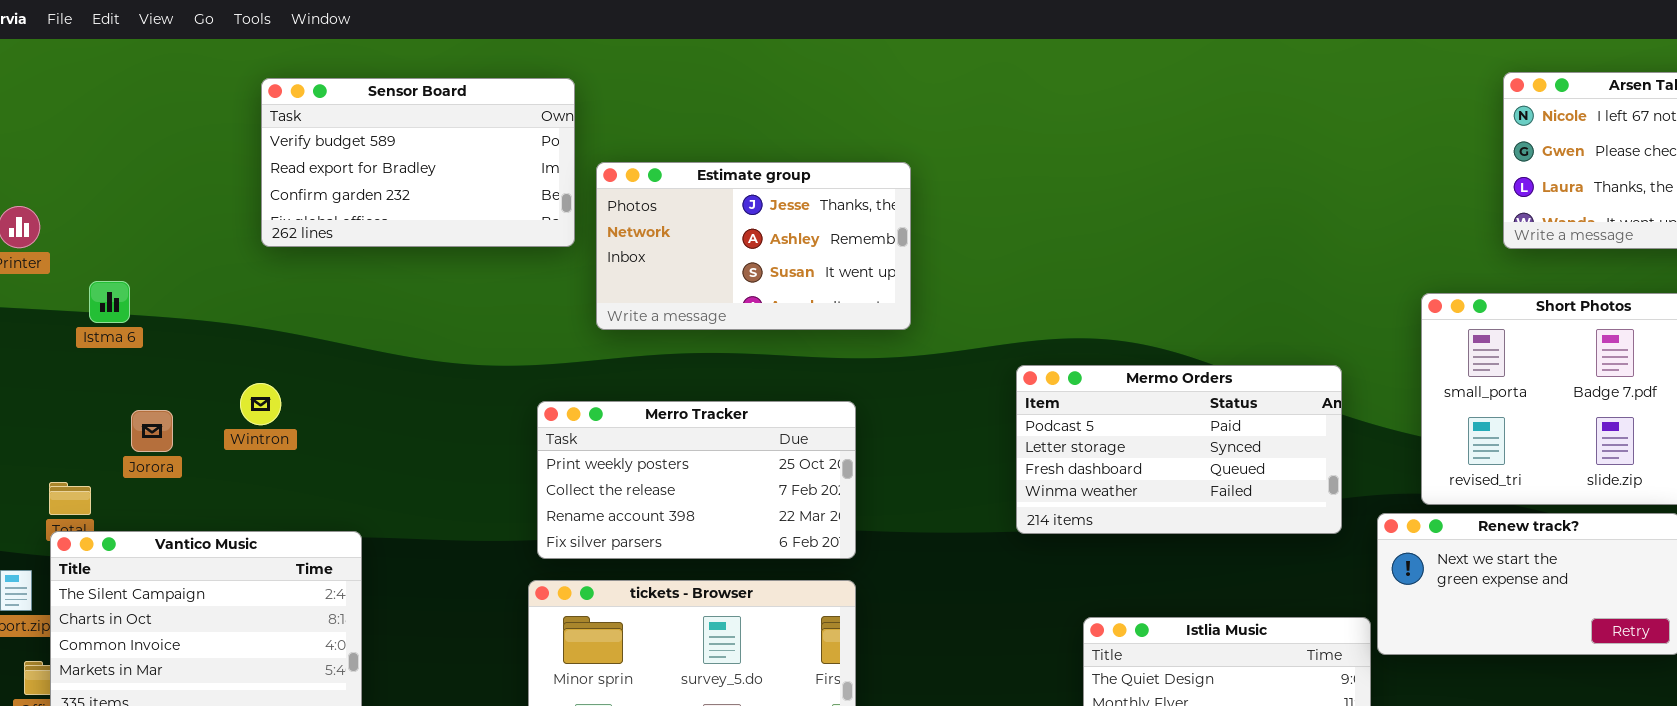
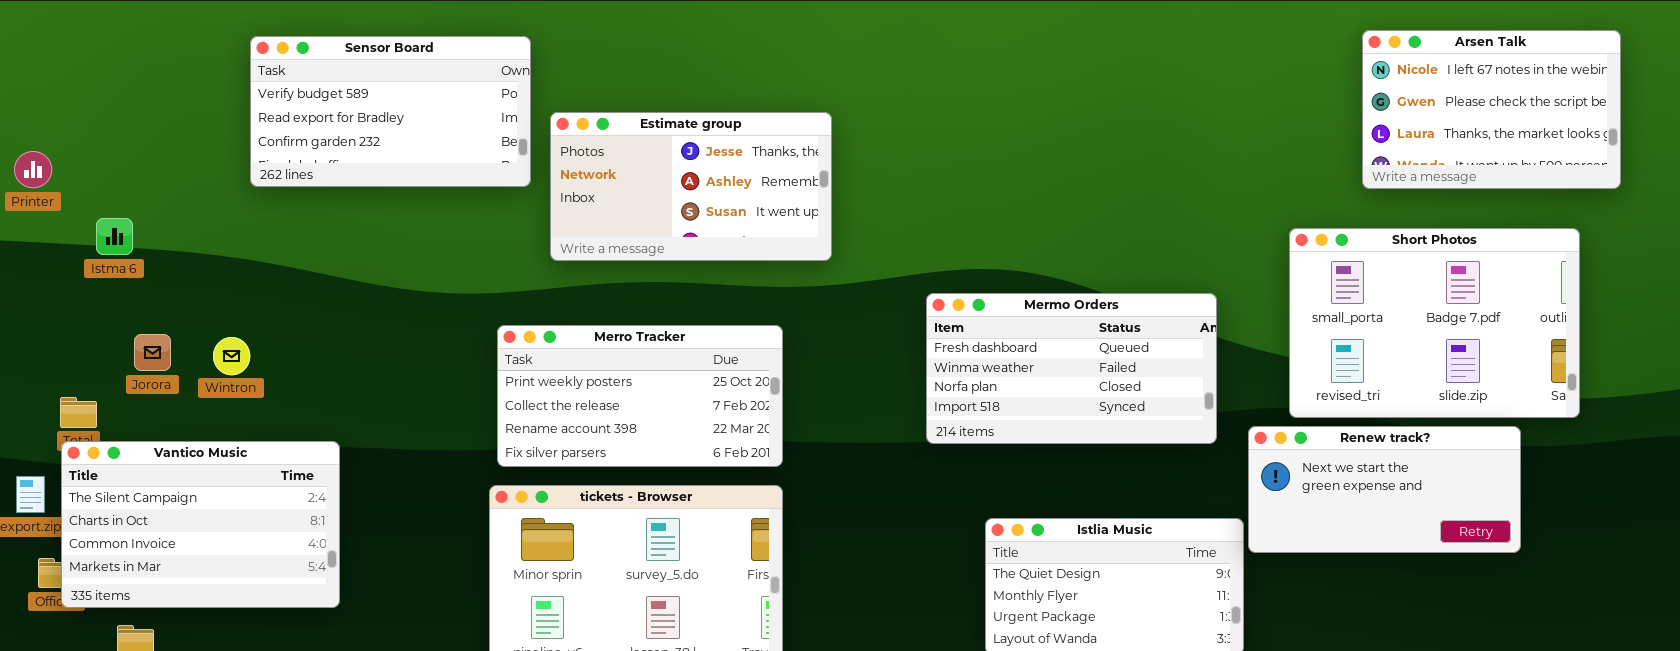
Mermo Orders: [1016,365,1342,534] -> [926,293,1217,444], scrolled down 2 rows
Wintron: [240,383,281,425] -> [213,337,250,375], moved

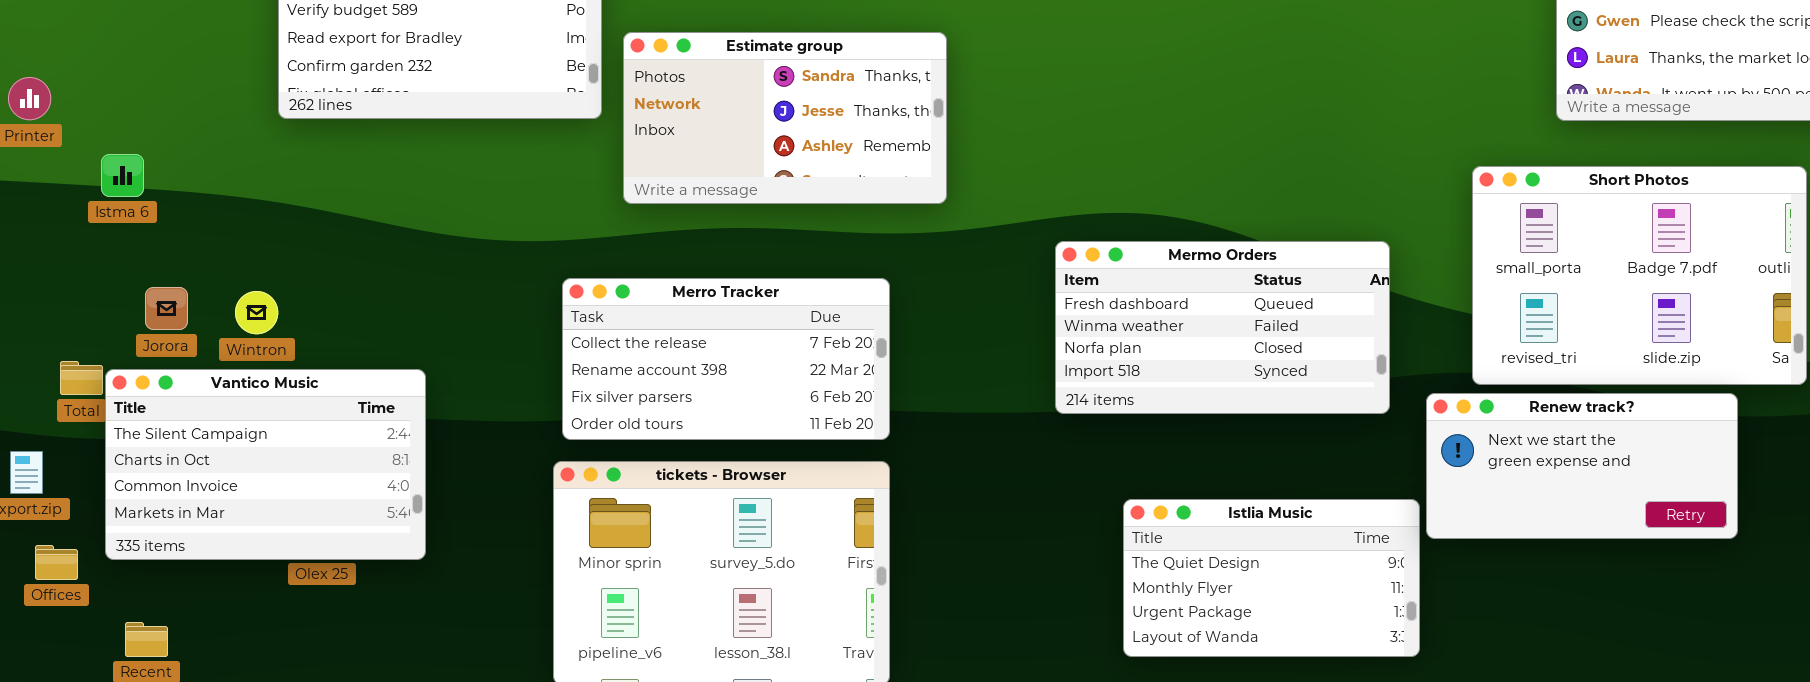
Estimate group: [550,112,832,261] -> [623,32,947,204], scrolled up 1 row
Merro Tracker: [497,325,783,467] -> [562,278,890,440], scrolled down 1 row
Vantico Music: [61,441,340,608] -> [105,369,426,560], moved

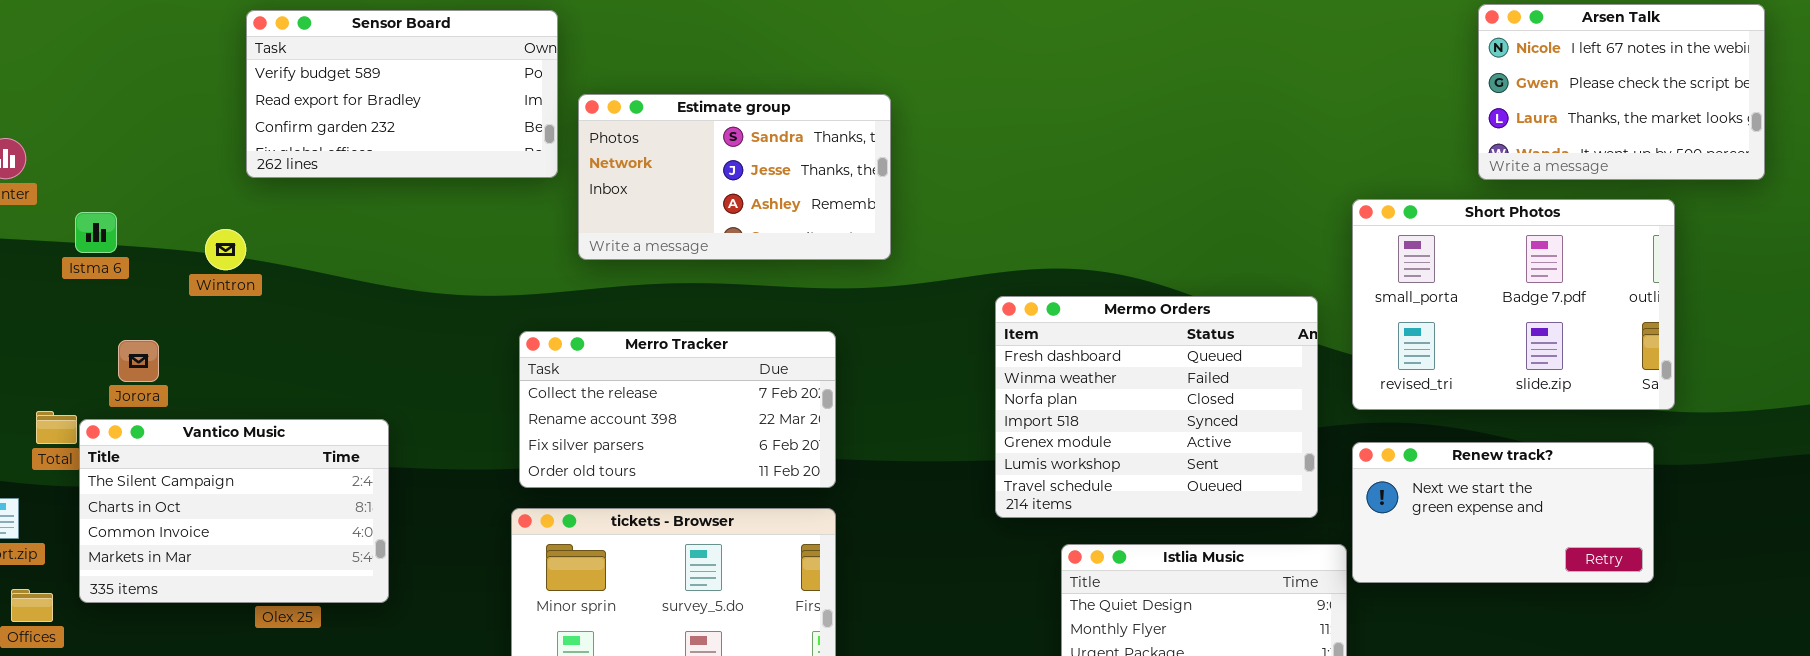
Short Photos: [1472,166,1807,385] -> [1352,199,1675,410], moved
Mermo Orders: [1055,241,1390,414] -> [995,296,1318,518], resized
Wintron: [235,291,278,334] -> [205,229,246,270], moved

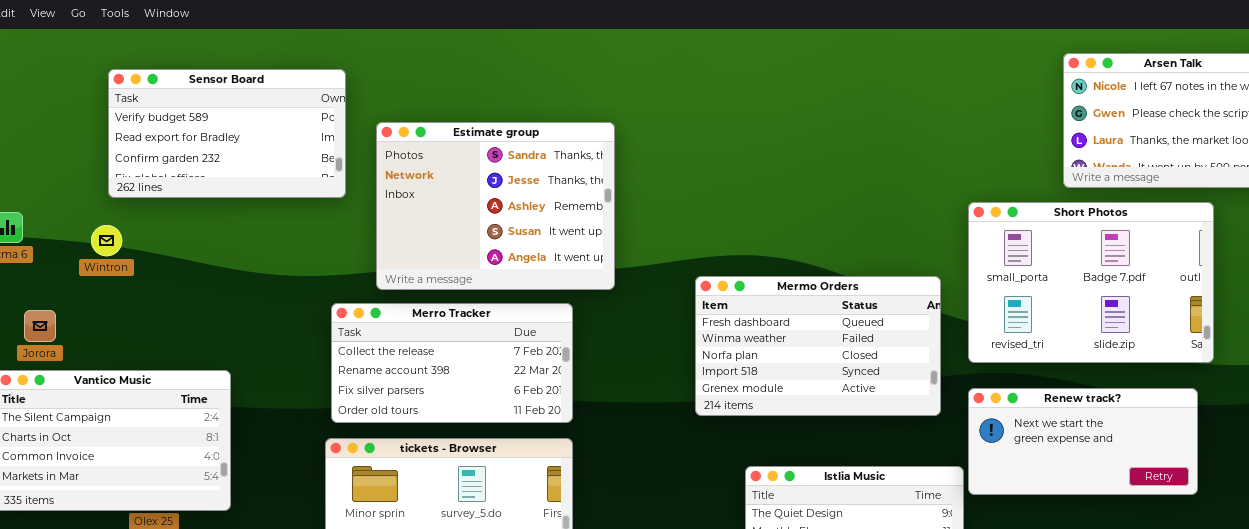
Sensor Board: [246,10,558,178] -> [108,69,346,198], moved
Estimate group: [578,94,891,260] -> [376,122,615,290], resized
Mermo Orders: [995,296,1318,518] -> [695,276,941,416], resized

